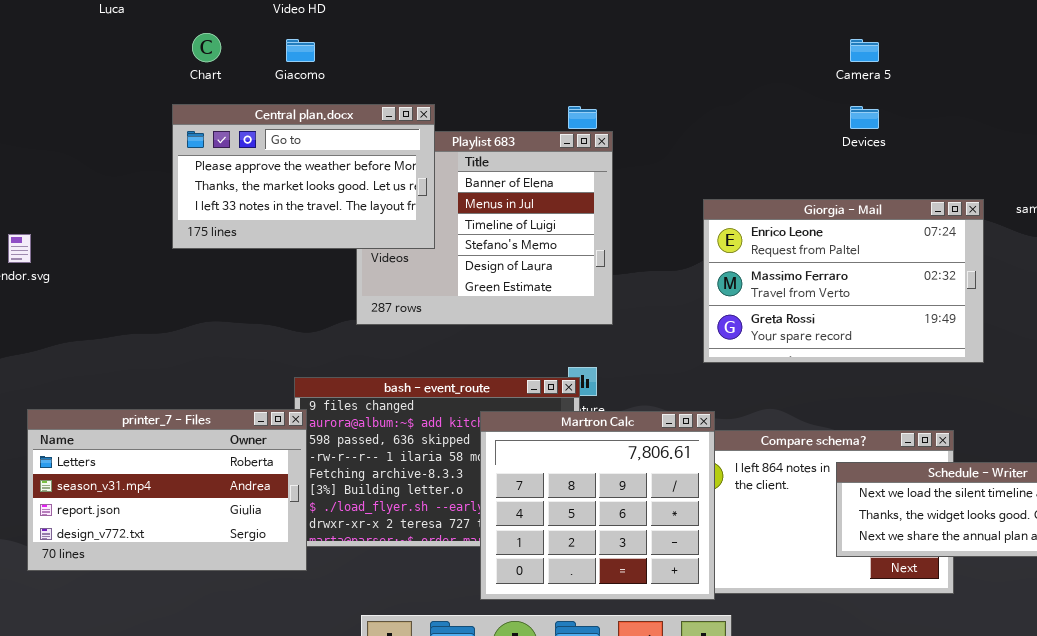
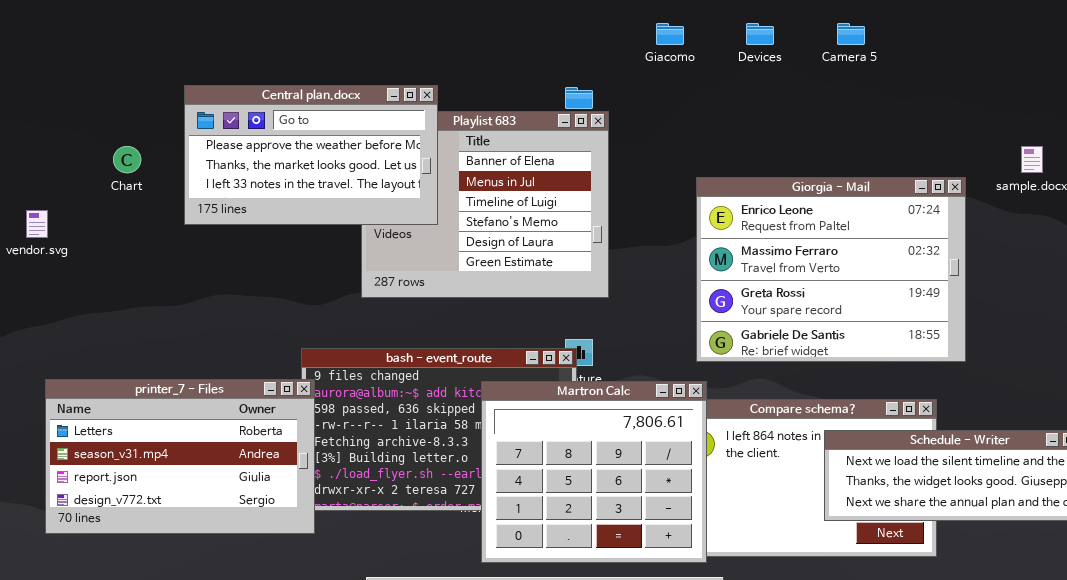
Chart: [192,33,221,62] -> [113,146,141,173], moved
Giacomo: [286,39,315,62] -> [656,23,684,45], moved
Devices: [850,106,879,129] -> [746,23,774,45], moved
Giorgia - Mail: [703,199,984,363] -> [696,177,966,362], resized

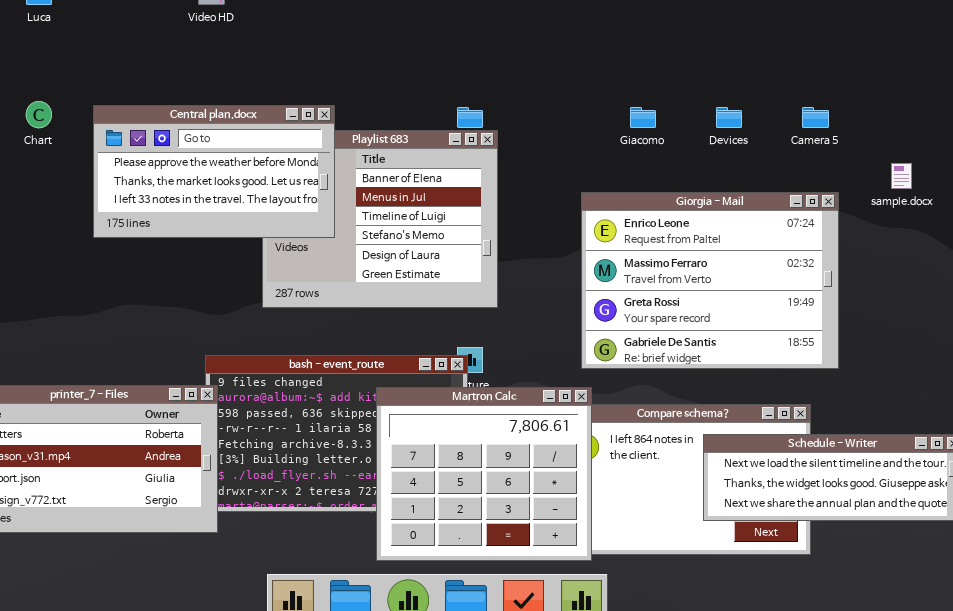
Giacomo: [656,23,684,45] -> [630,107,656,128], moved
Devices: [746,23,774,45] -> [716,107,742,128], moved
Camera 5: [837,23,865,45] -> [802,107,829,128], moved
Chart: [113,146,141,173] -> [26,101,52,128], moved

